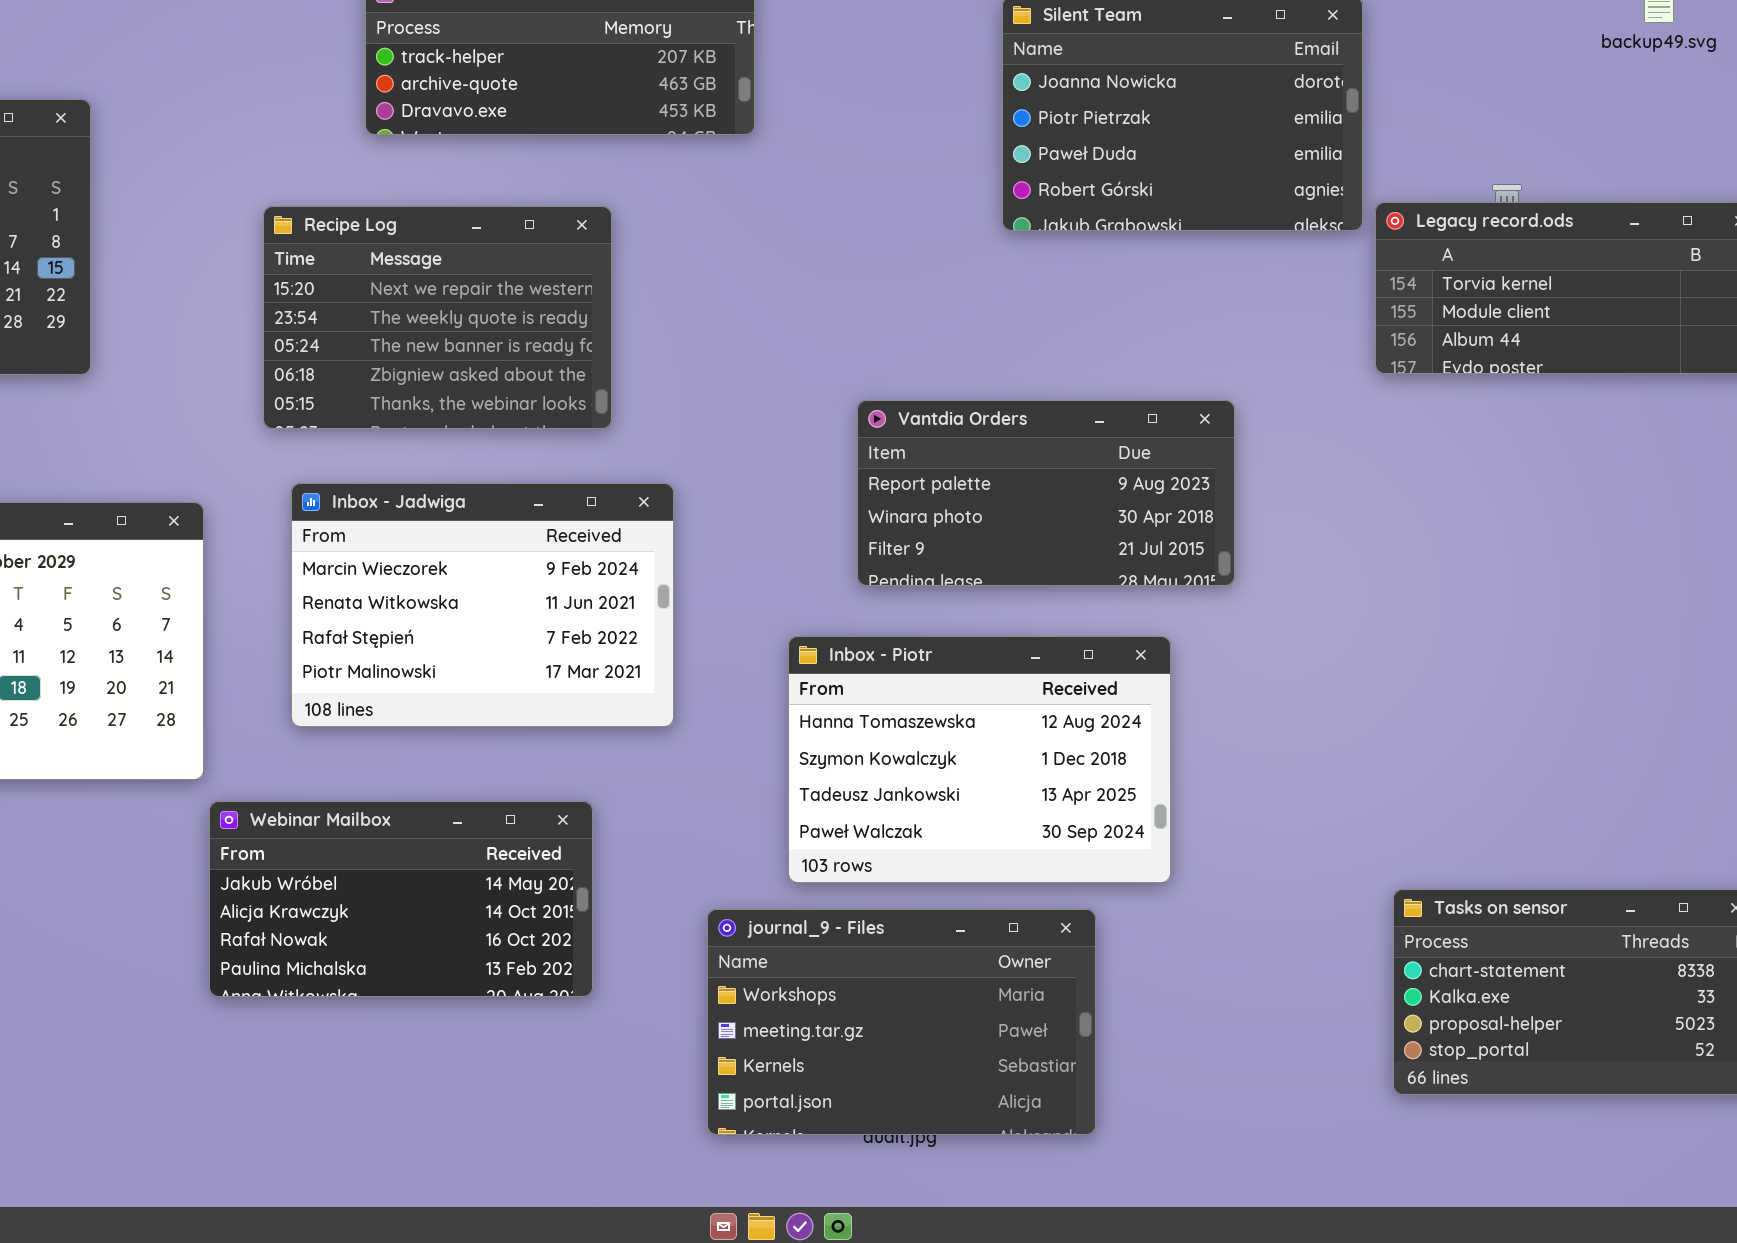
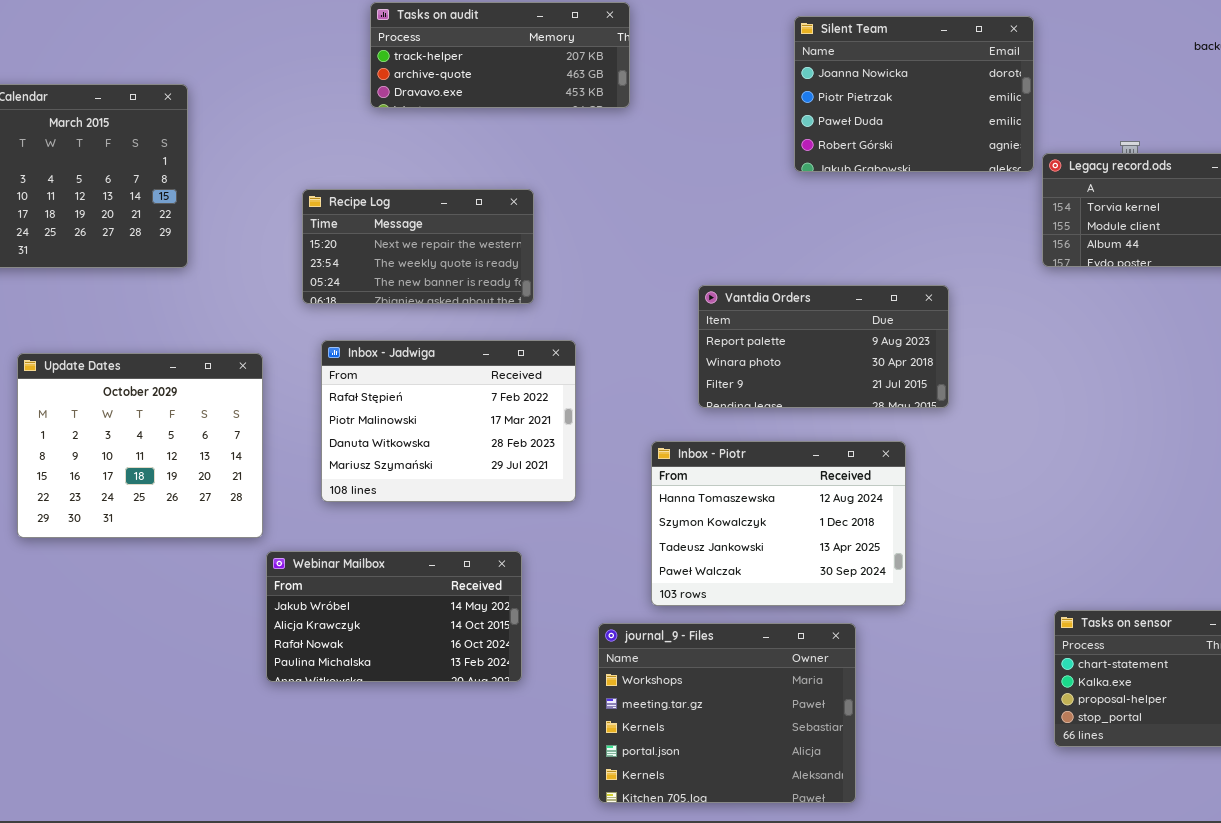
Recipe Log: [263,206,612,429] -> [302,189,534,304], resized
Inbox - Jadwiga: [291,483,674,727] -> [321,340,576,502], scrolled down 2 rows
journal_9 - Files: [707,909,1096,1135] -> [598,623,856,803], resized

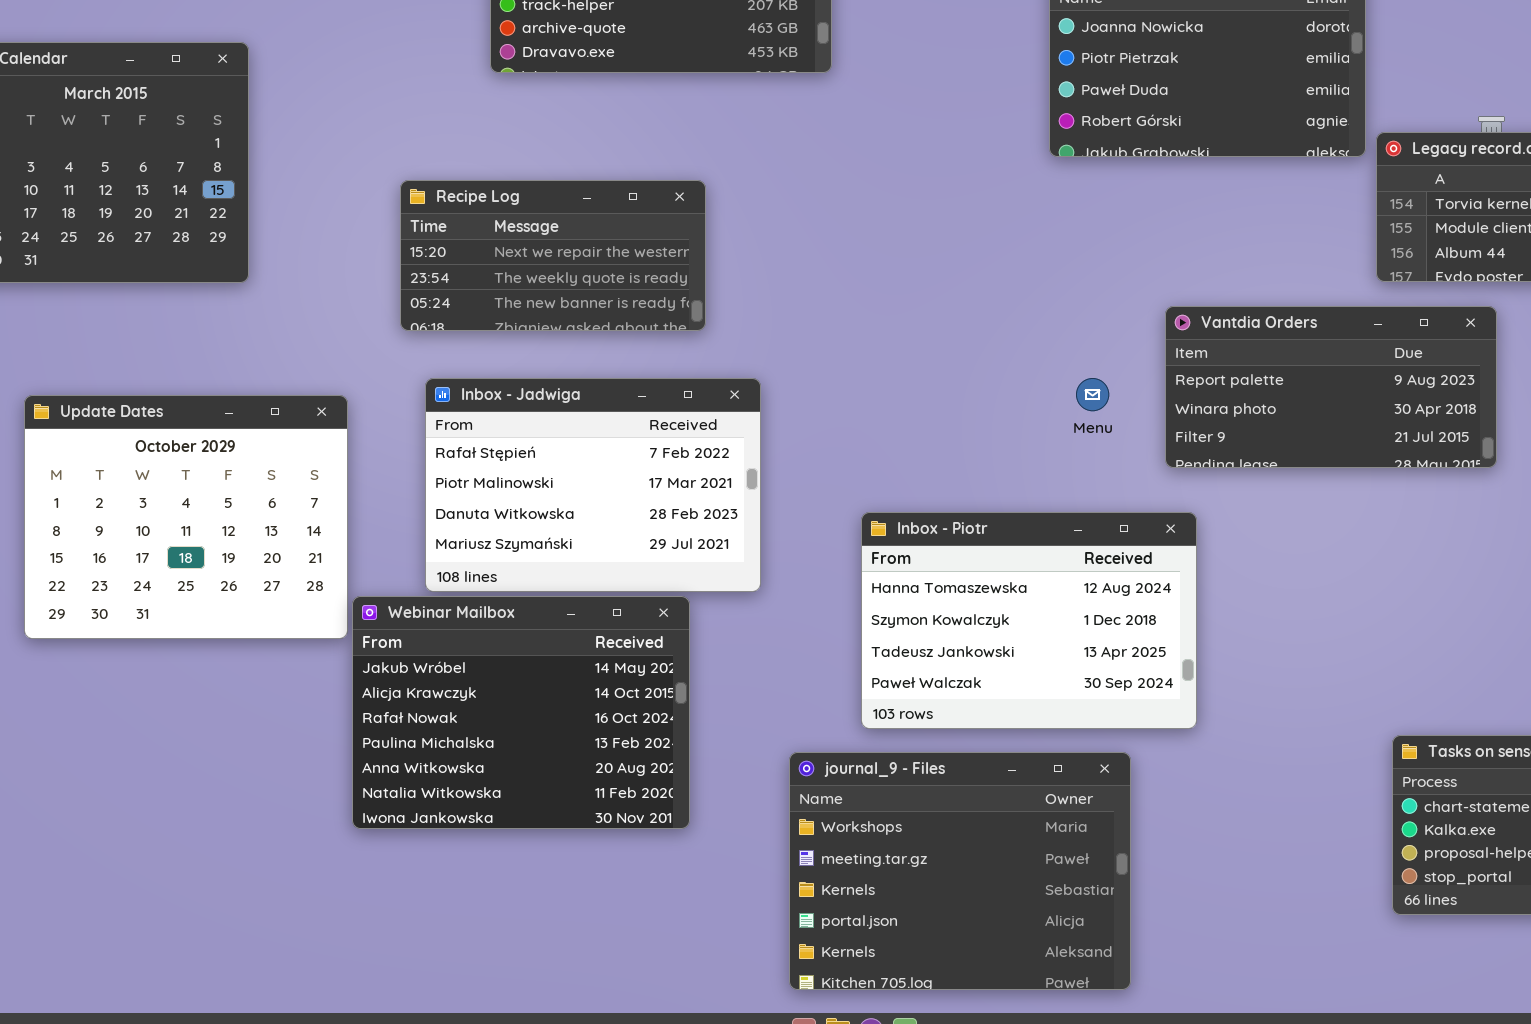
Vantdia Orders: [698,285,949,408] -> [1165,306,1497,468], moved
Webinar Mailbox: [266,551,522,682] -> [352,596,690,829], resized

